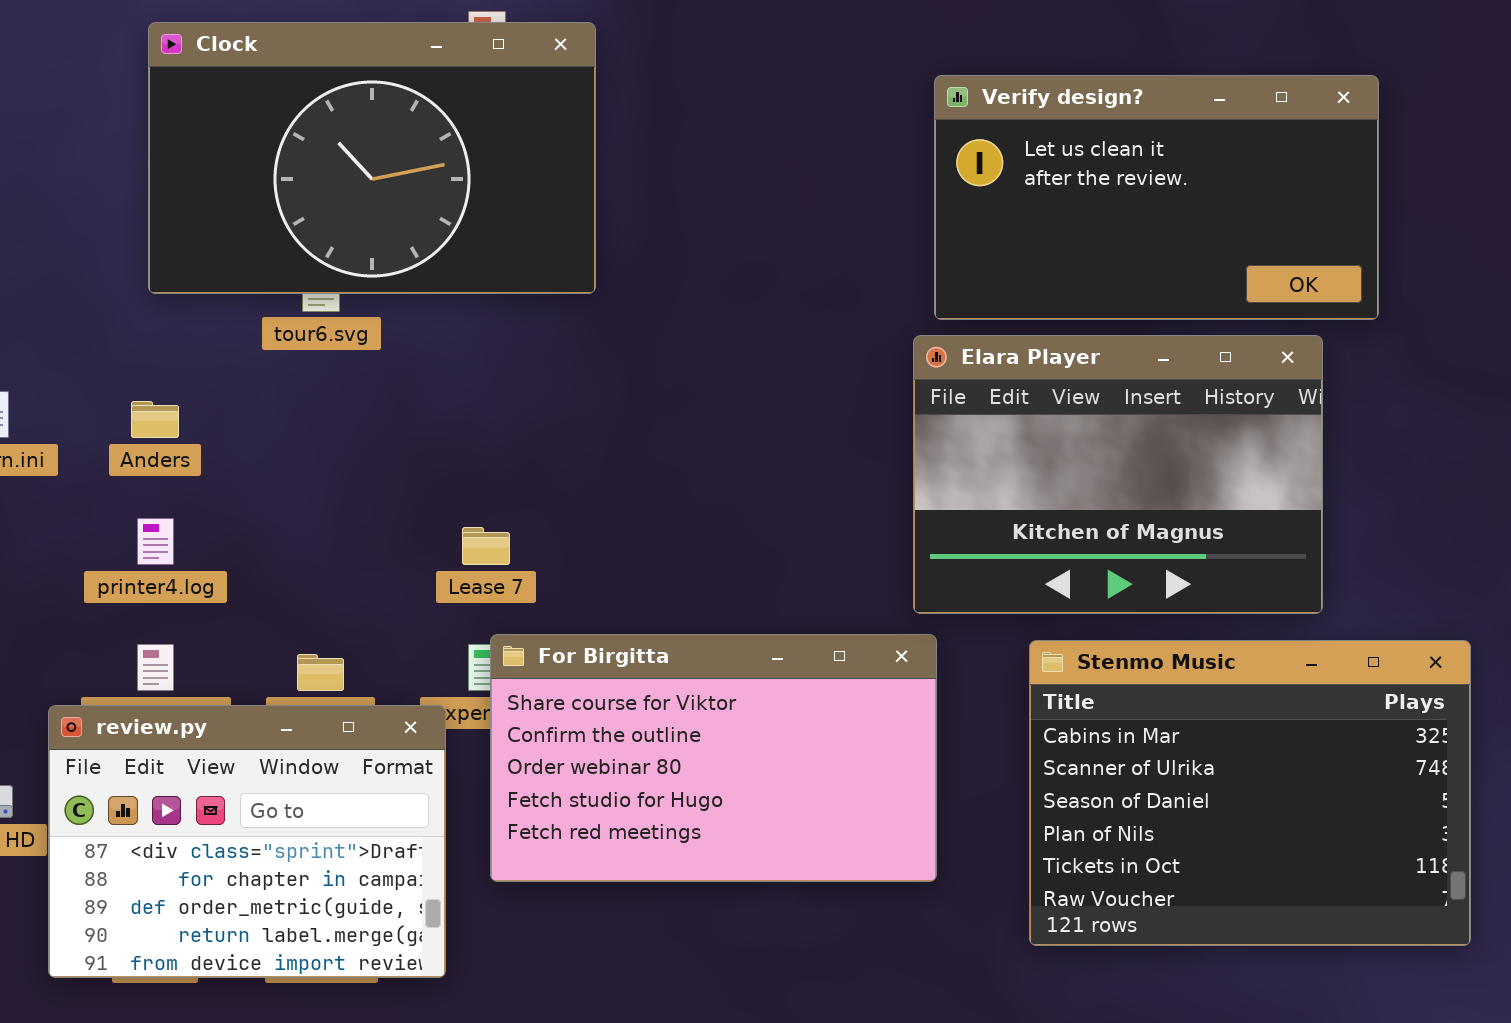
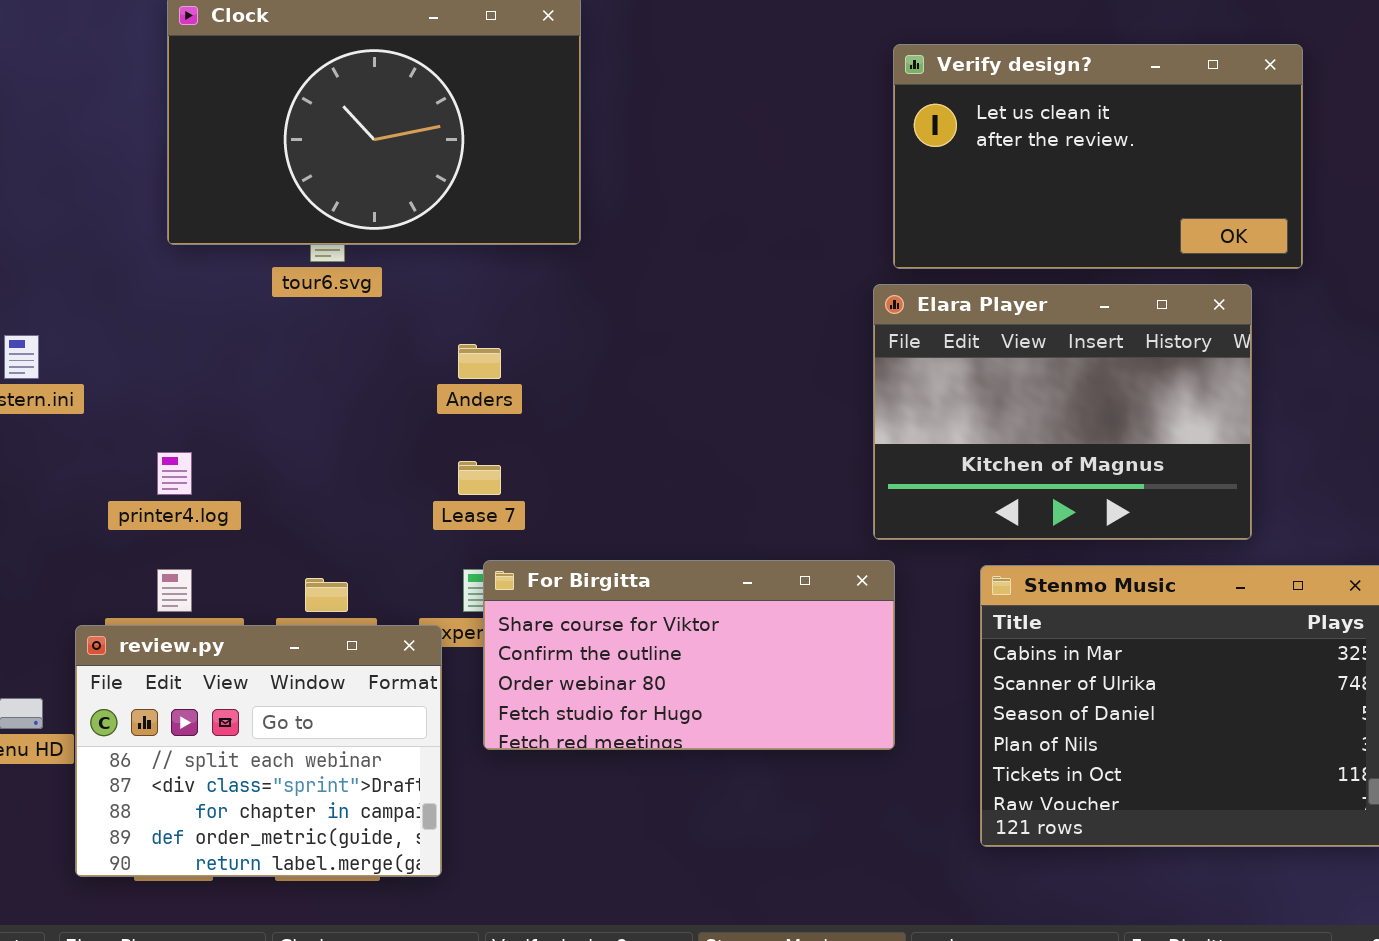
Anders: [131,401,179,438] -> [458,344,501,379], moved
For Birgitta: [490,634,937,882] -> [483,560,895,750], resized
review.py: [48,705,446,978] -> [75,625,442,877], scrolled up 1 row

